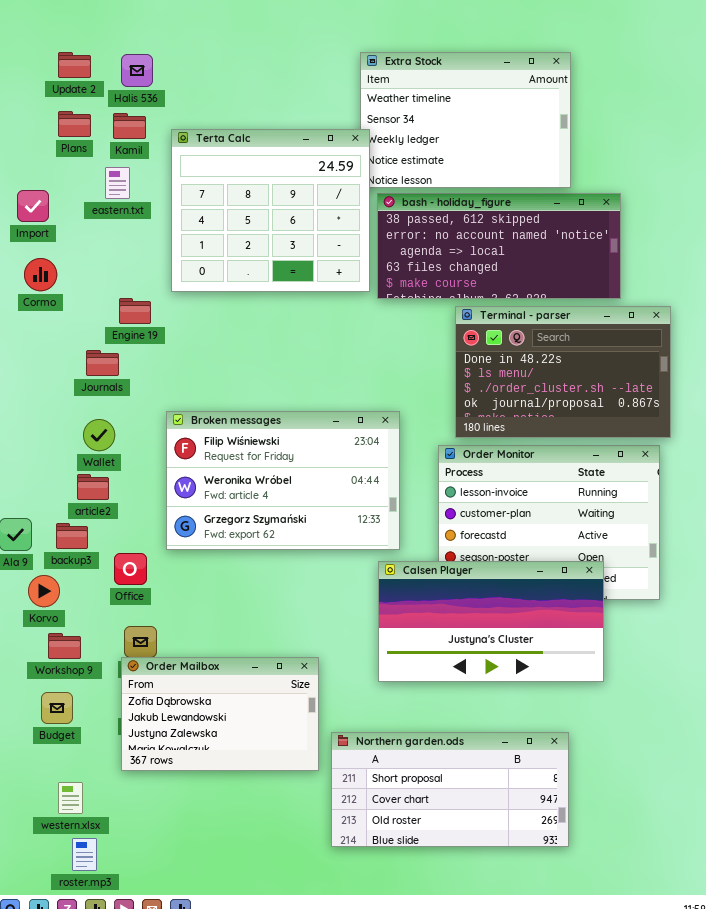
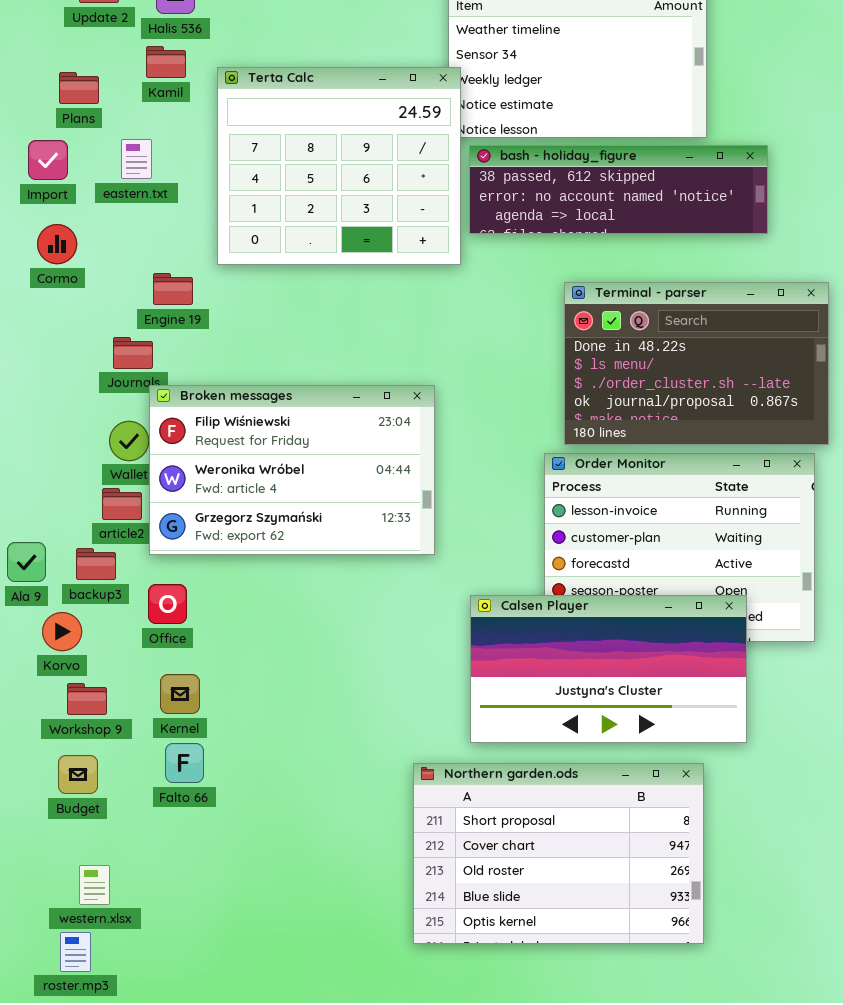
Plans: [58,111,91,137] -> [59,72,99,104], moved
eastern.txt: [105,167,130,199] -> [121,139,152,179], moved
bash - holiday_figure: [377,193,621,299] -> [469,145,768,234], resized
Broken messages: [166,411,400,550] -> [149,385,435,555], moved
Order Mailbox: [121,657,319,771] -> none, closed
Northern garden.ods: [331,732,569,847] -> [413,763,704,944], resized
roster.mp3: [72,838,97,871] -> [60,932,91,972], moved

